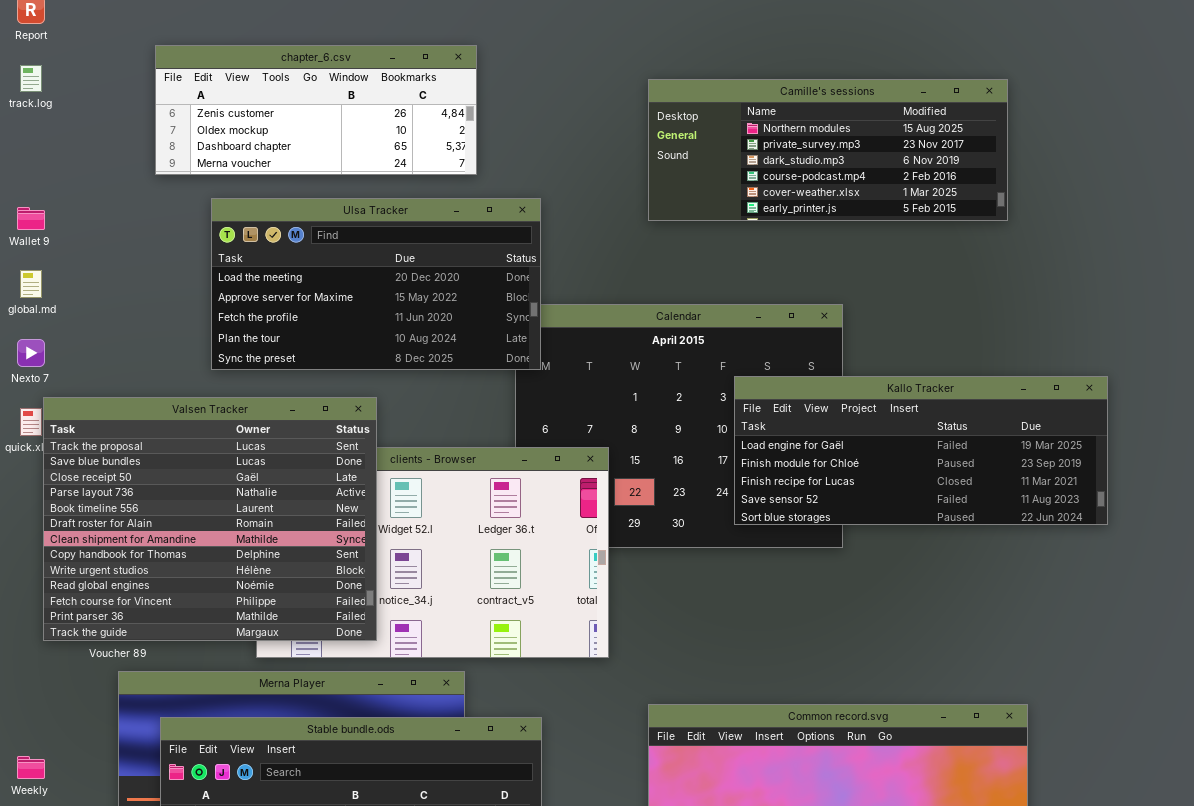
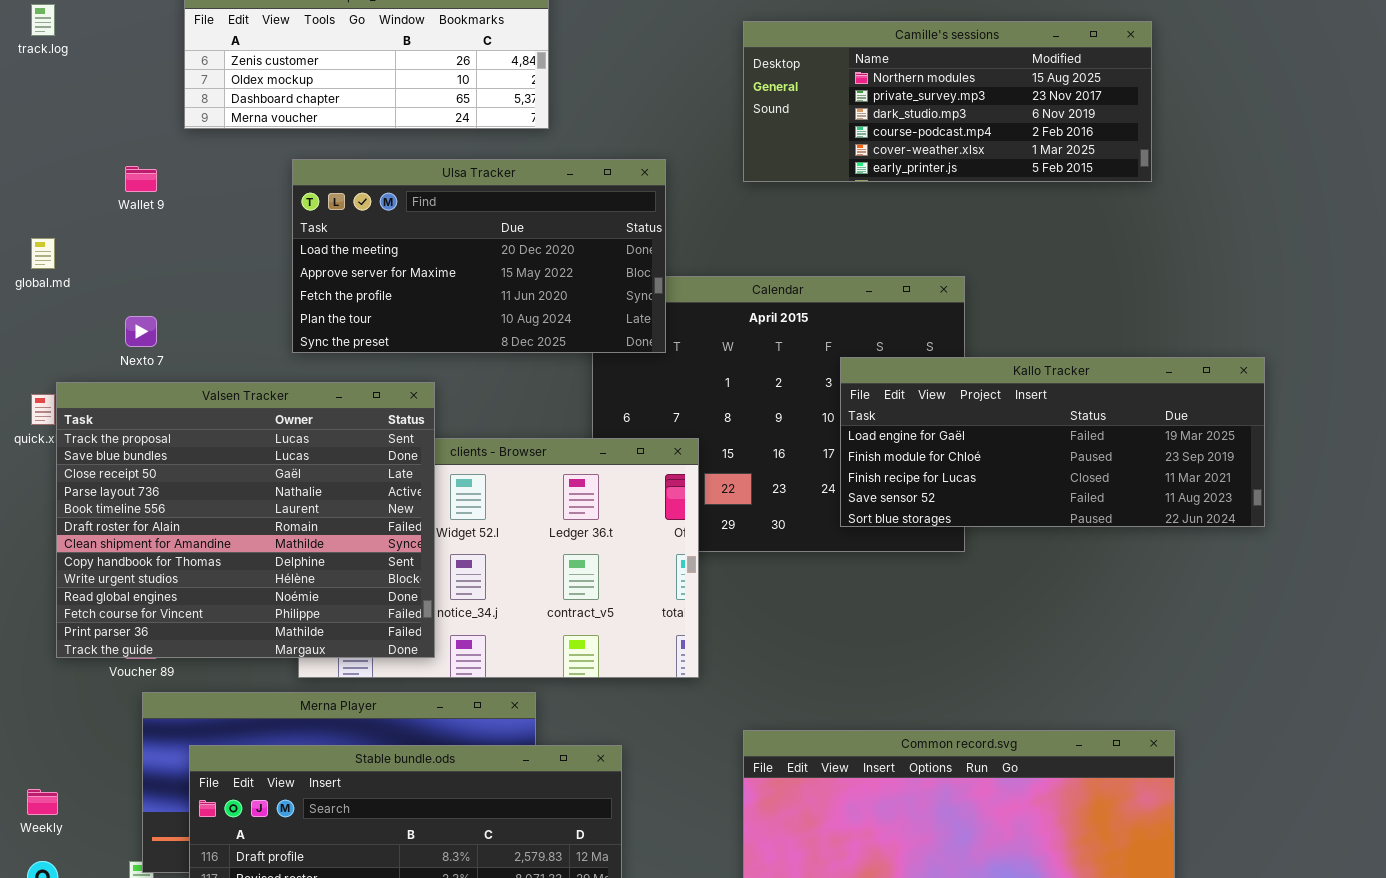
Ulsa Tracker: [211,198,541,370] -> [292,159,666,353], moved
Wallet 9: [17,207,45,230] -> [125,166,157,192], moved
Nexto 7: [17,339,45,367] -> [125,316,157,347], moved

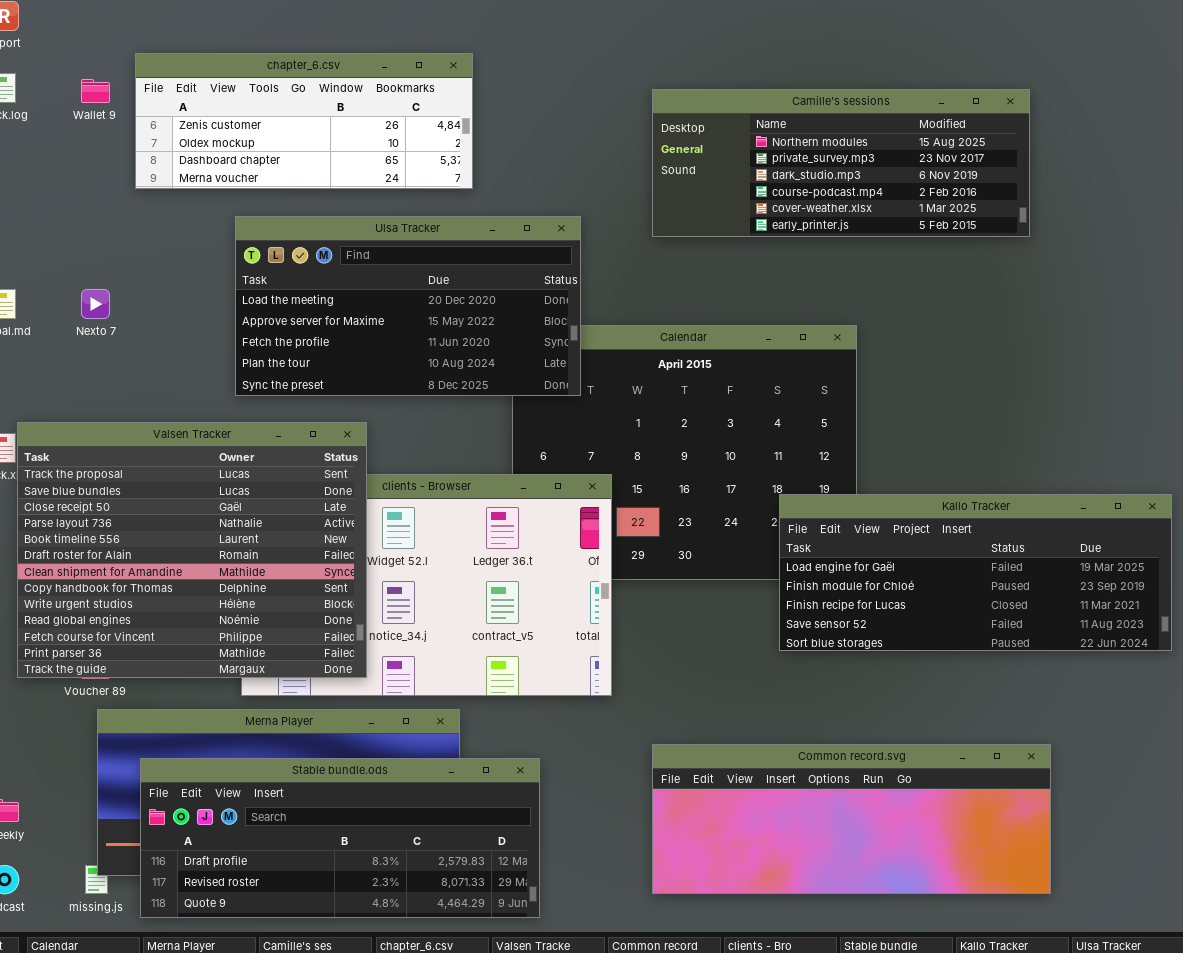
Wallet 9: [125,166,157,192] -> [81,79,110,103], moved
Nexto 7: [125,316,157,347] -> [81,289,110,319], moved
Kallo Tracker: [840,357,1265,527] -> [779,494,1172,651], moved

